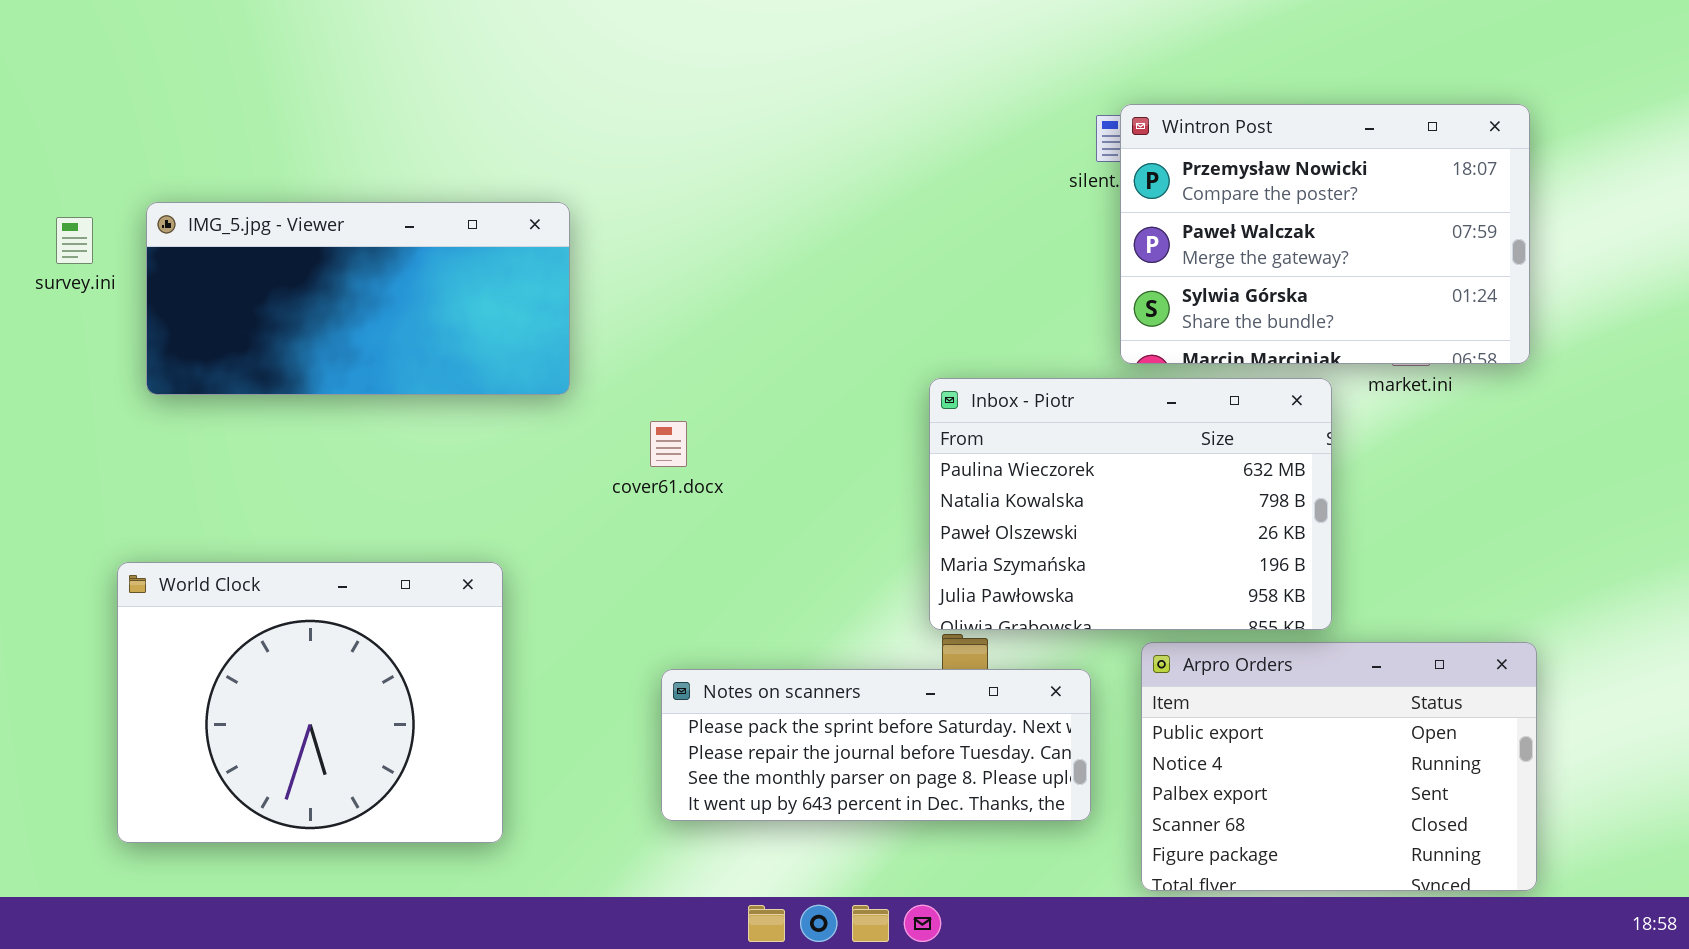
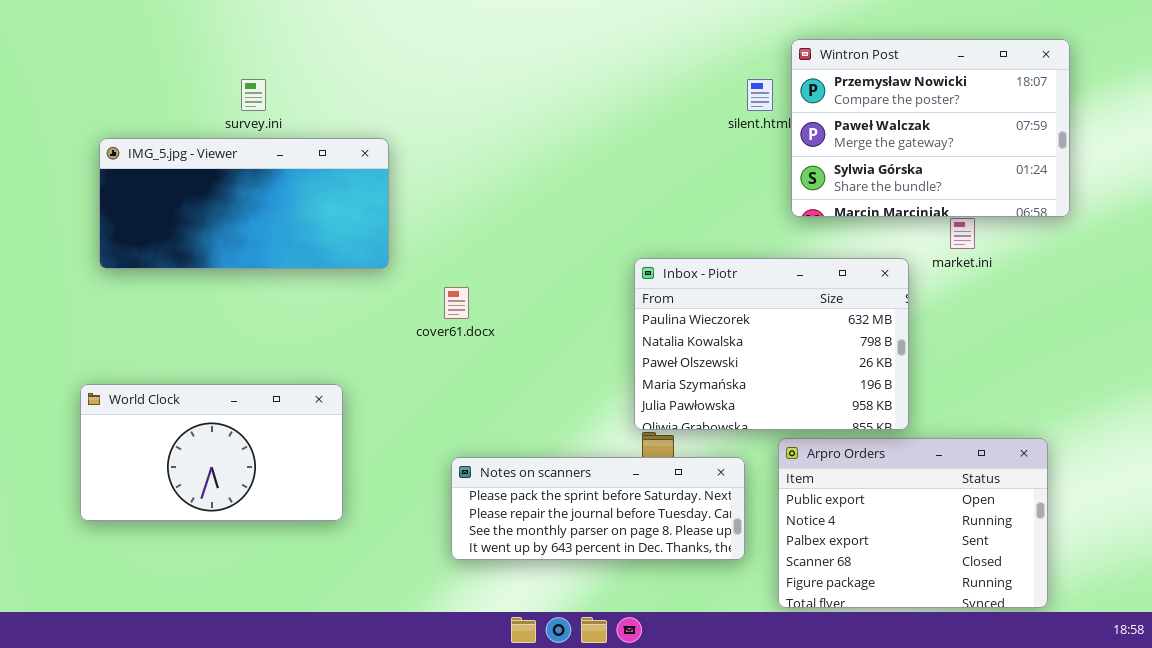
Wintron Post: [1120,104,1530,364] -> [791,39,1070,217], moved
survey.ini: [56,217,93,264] -> [241,79,266,111], moved
World Clock: [117,562,503,843] -> [80,384,343,521], resized

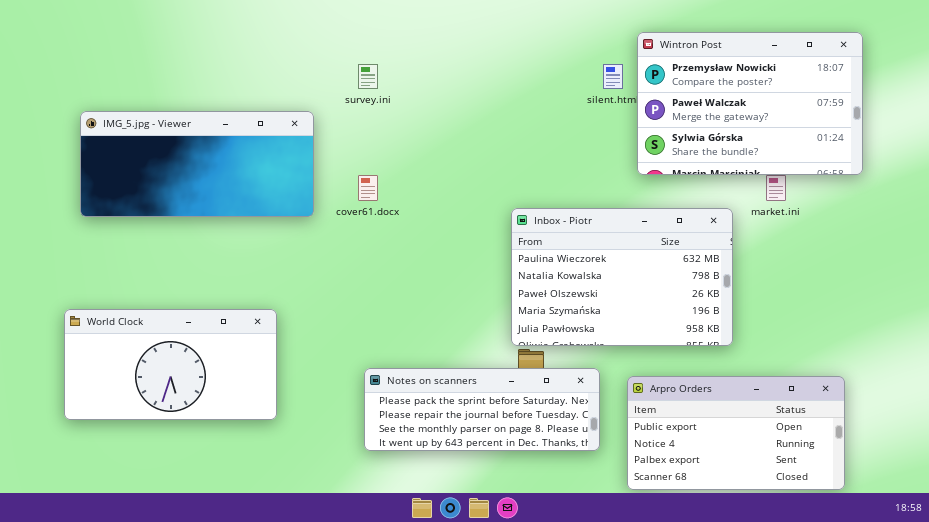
survey.ini: [241,79,266,111] -> [358,64,378,89], moved
cover61.docx: [444,287,469,319] -> [358,175,378,201], moved
Arpro Orders: [778,438,1048,608] -> [627,376,845,490], resized

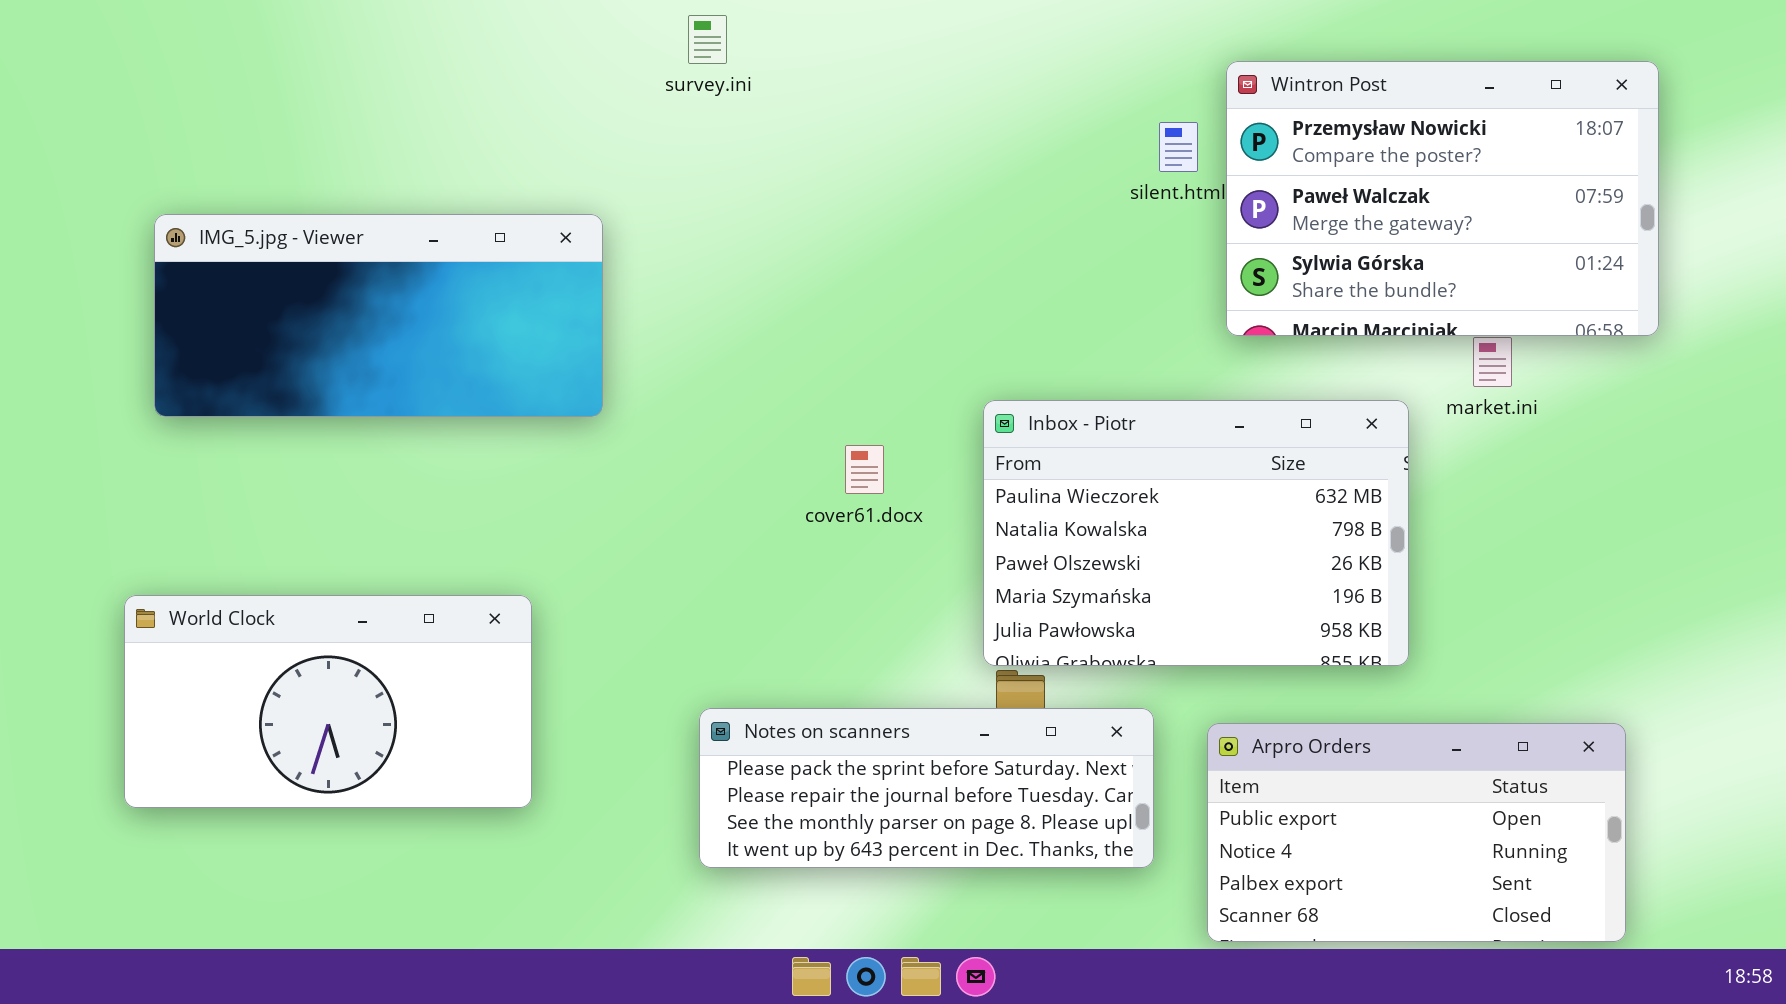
survey.ini: [358,64,378,89] -> [688,15,727,64], moved
cover61.docx: [358,175,378,201] -> [845,445,884,494], moved

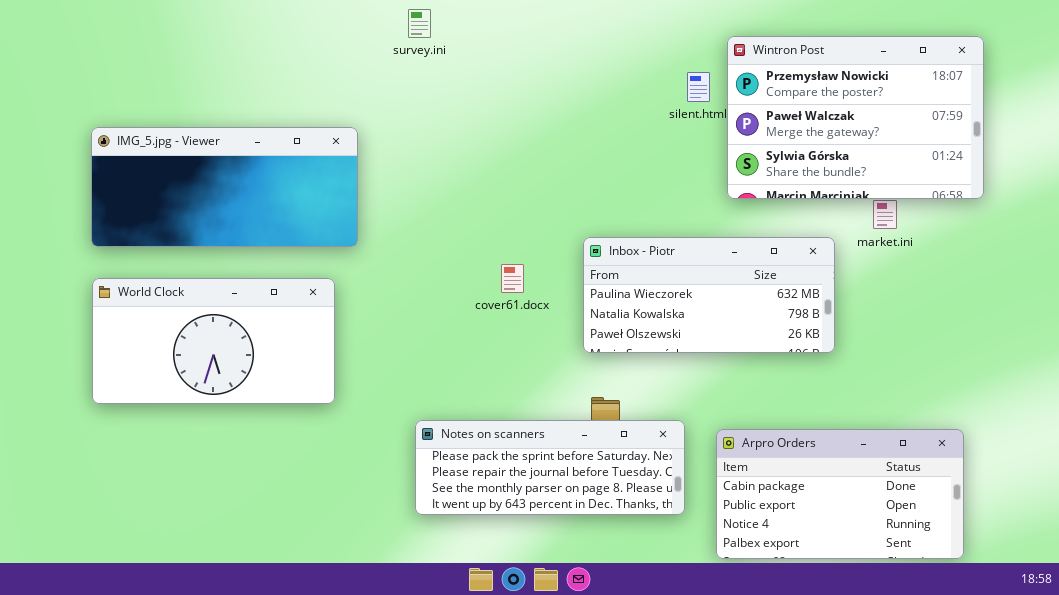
Inbox - Piotr: [983,400,1409,666] -> [583,237,835,353], resized
World Clock: [124,595,532,808] -> [92,278,335,404], moved
Arpro Orders: [1207,723,1626,942] -> [716,429,964,559], scrolled up 1 row

